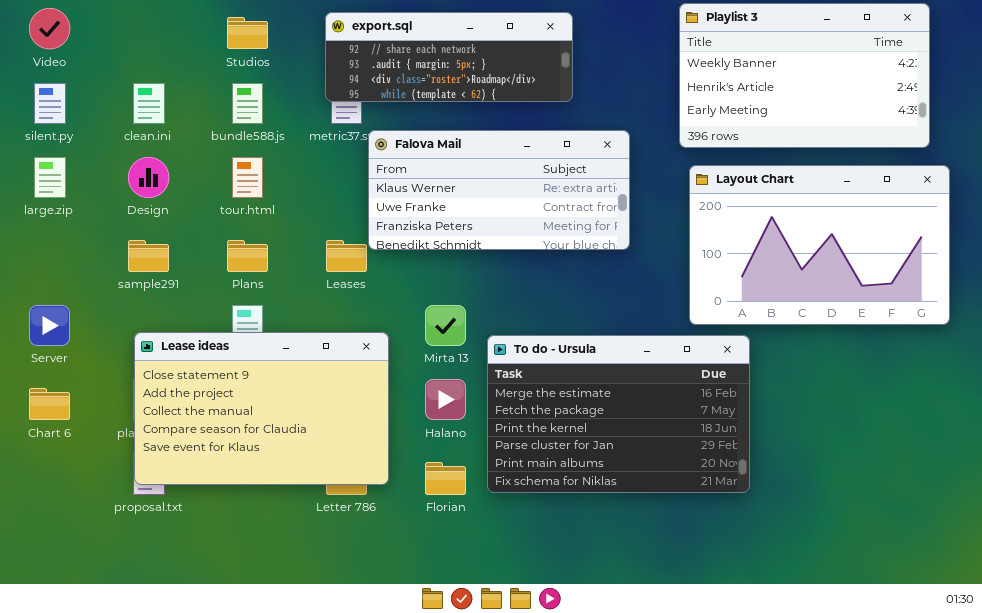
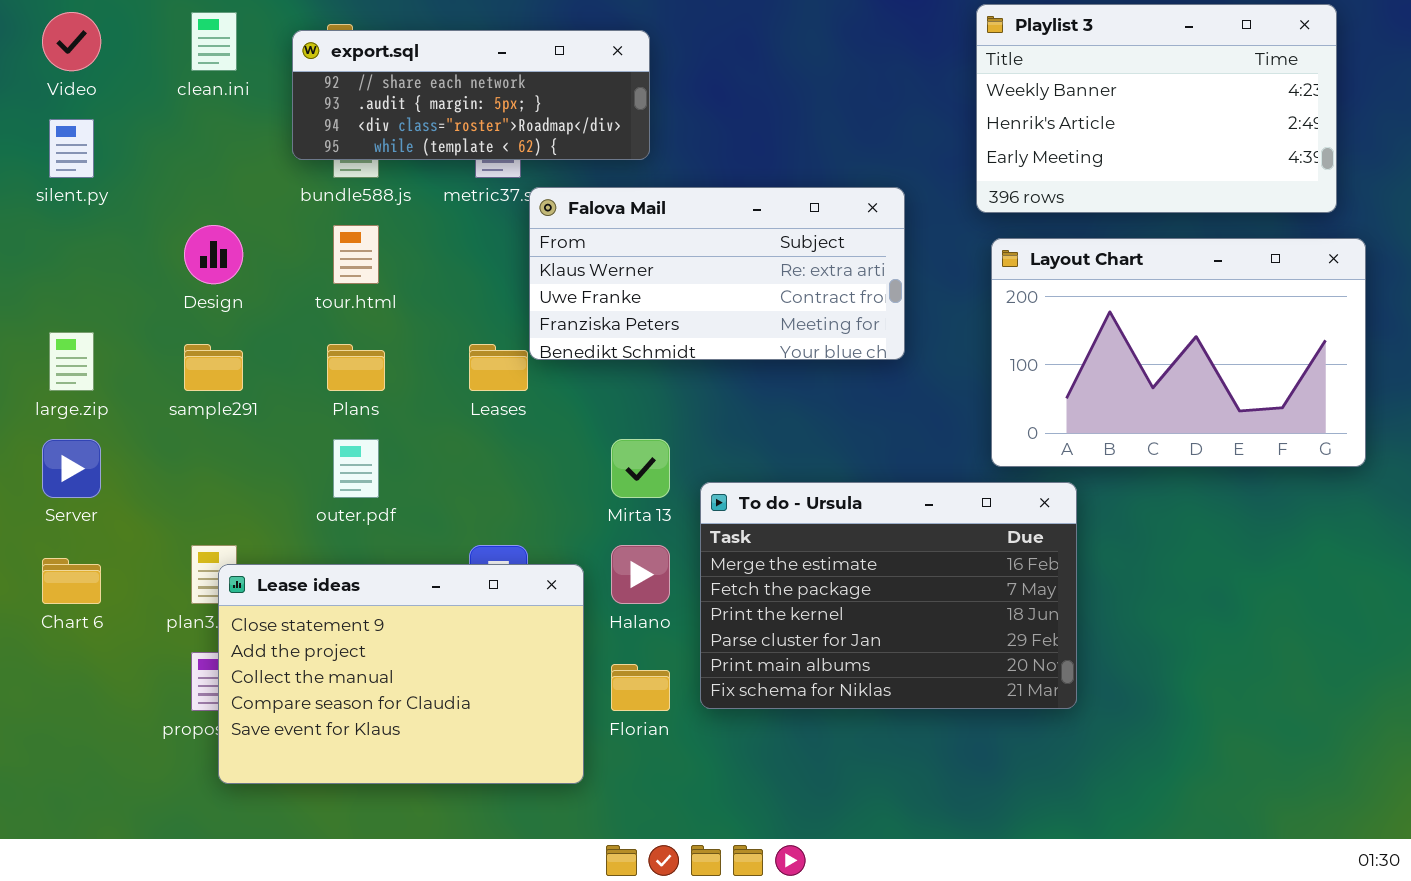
export.sql: [325,12,573,102] -> [292,30,650,160], moved
clean.ini: [133,83,165,124] -> [191,12,237,71], moved
large.zip: [34,157,66,198] -> [49,332,94,391], moved
Lease ideas: [134,332,389,485] -> [218,564,584,784], moved

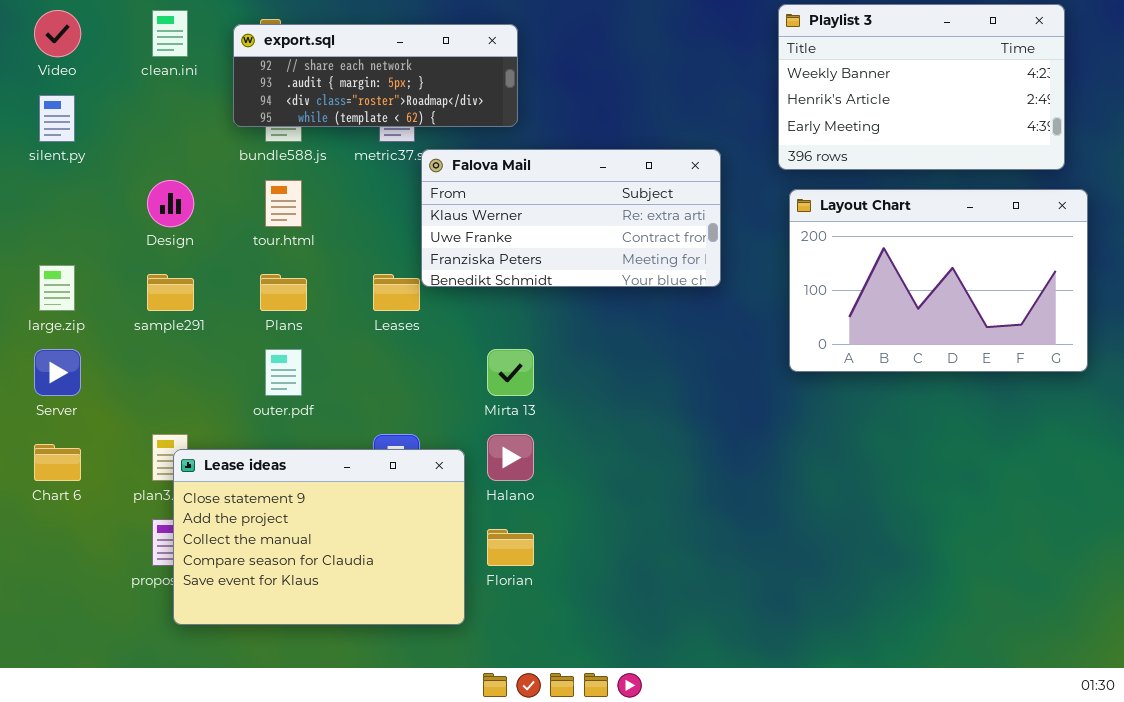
To do - Ursula: [700,482,1077,709] -> none, closed

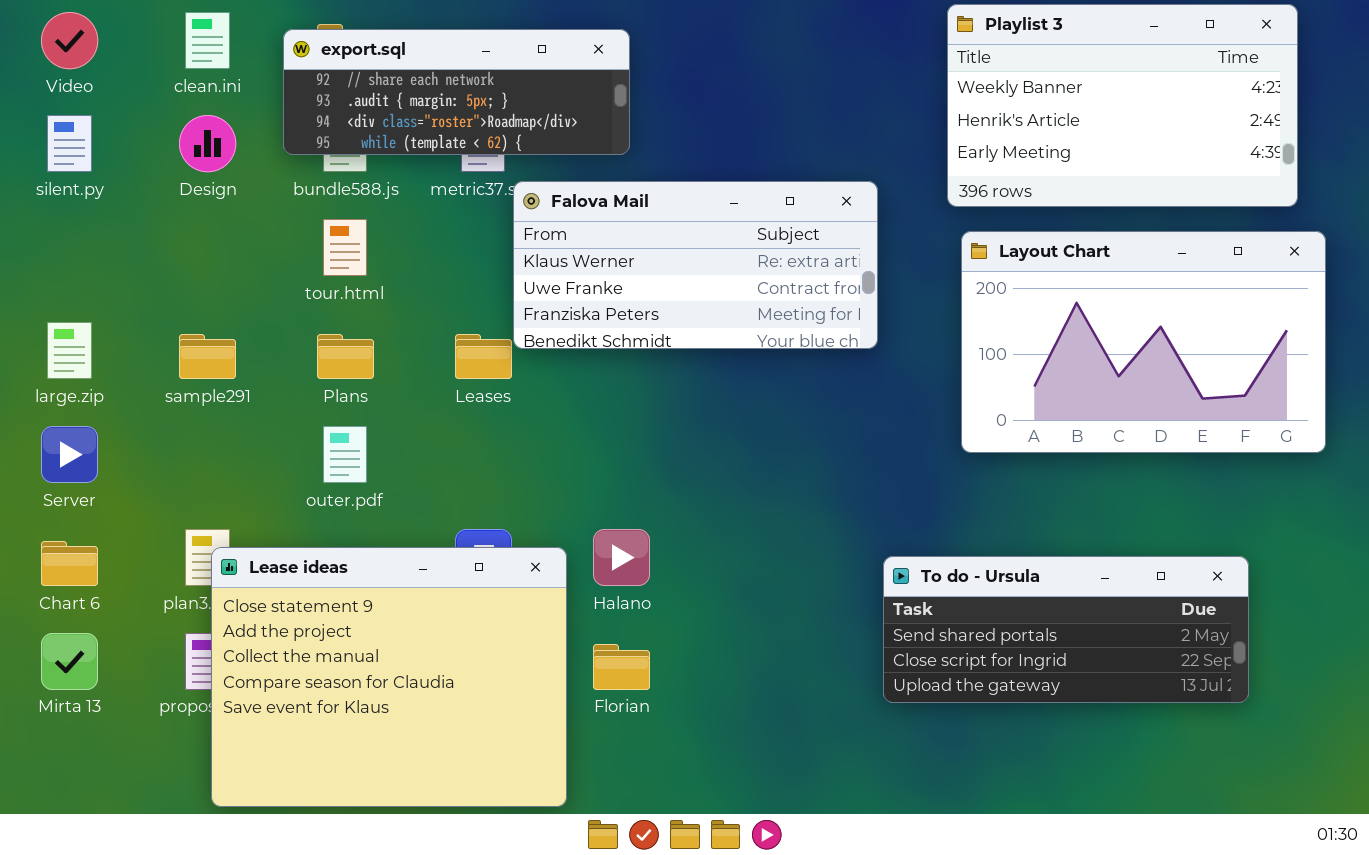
Design: [147,180,194,227] -> [179,115,236,172], moved
Mirta 13: [487,349,534,396] -> [41,633,98,690], moved
Lease ideas: [173,449,465,625] -> [211,547,567,807], resized
To do - Ursula: none -> [883,556,1249,703], opened

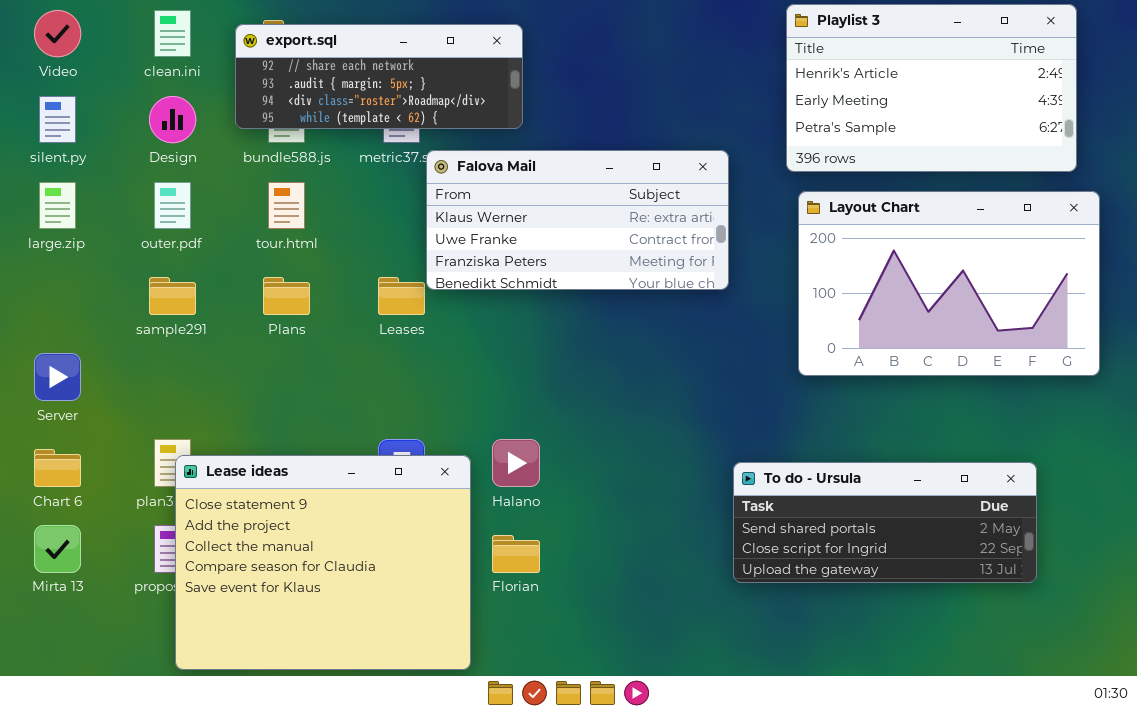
Playlist 3: [947,4,1298,207] -> [786,4,1077,172], scrolled down 1 row
large.zip: [47,322,92,379] -> [39,182,76,229], moved
outer.pdf: [323,426,367,483] -> [154,182,191,229], moved

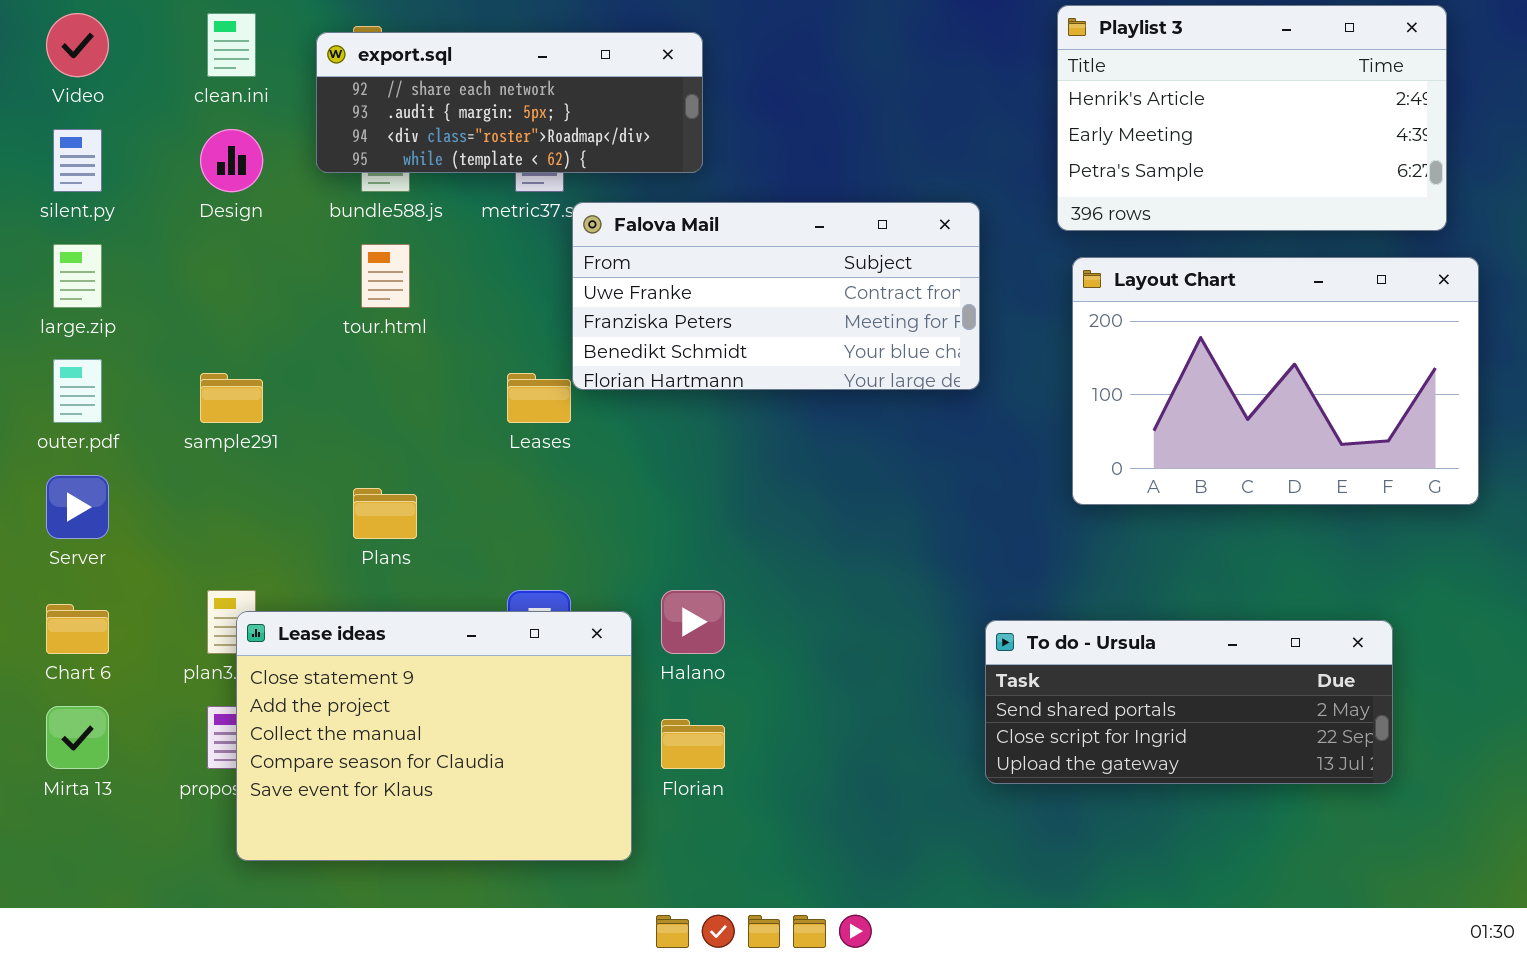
Falova Mail: [426,150,729,290] -> [572,202,980,390], scrolled down 1 row
outer.pdf: [154,182,191,229] -> [53,359,102,423], moved
Plans: [263,277,310,315] -> [353,488,417,539], moved
Lease ideas: [175,455,471,670] -> [236,611,632,861], resized

